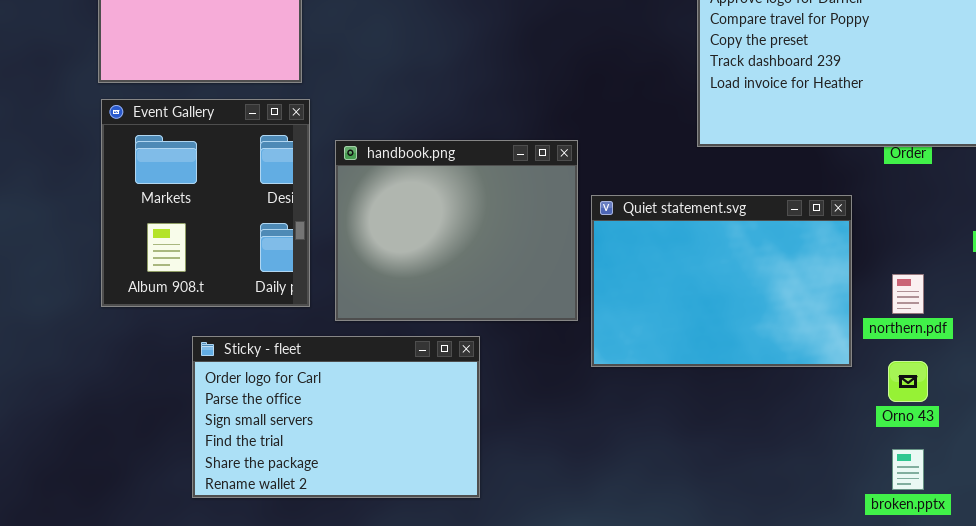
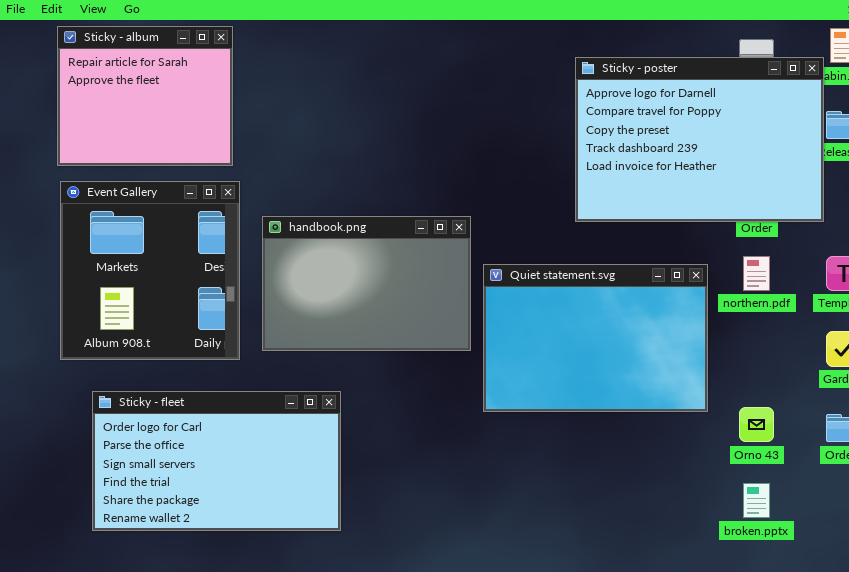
handbook.png: [335,140,578,321] -> [262,216,471,351], resized
northern.pdf: [892,274,924,314] -> [743,256,770,291], moved
Sticky - fleet: [192,336,480,498] -> [92,391,341,531], moved

